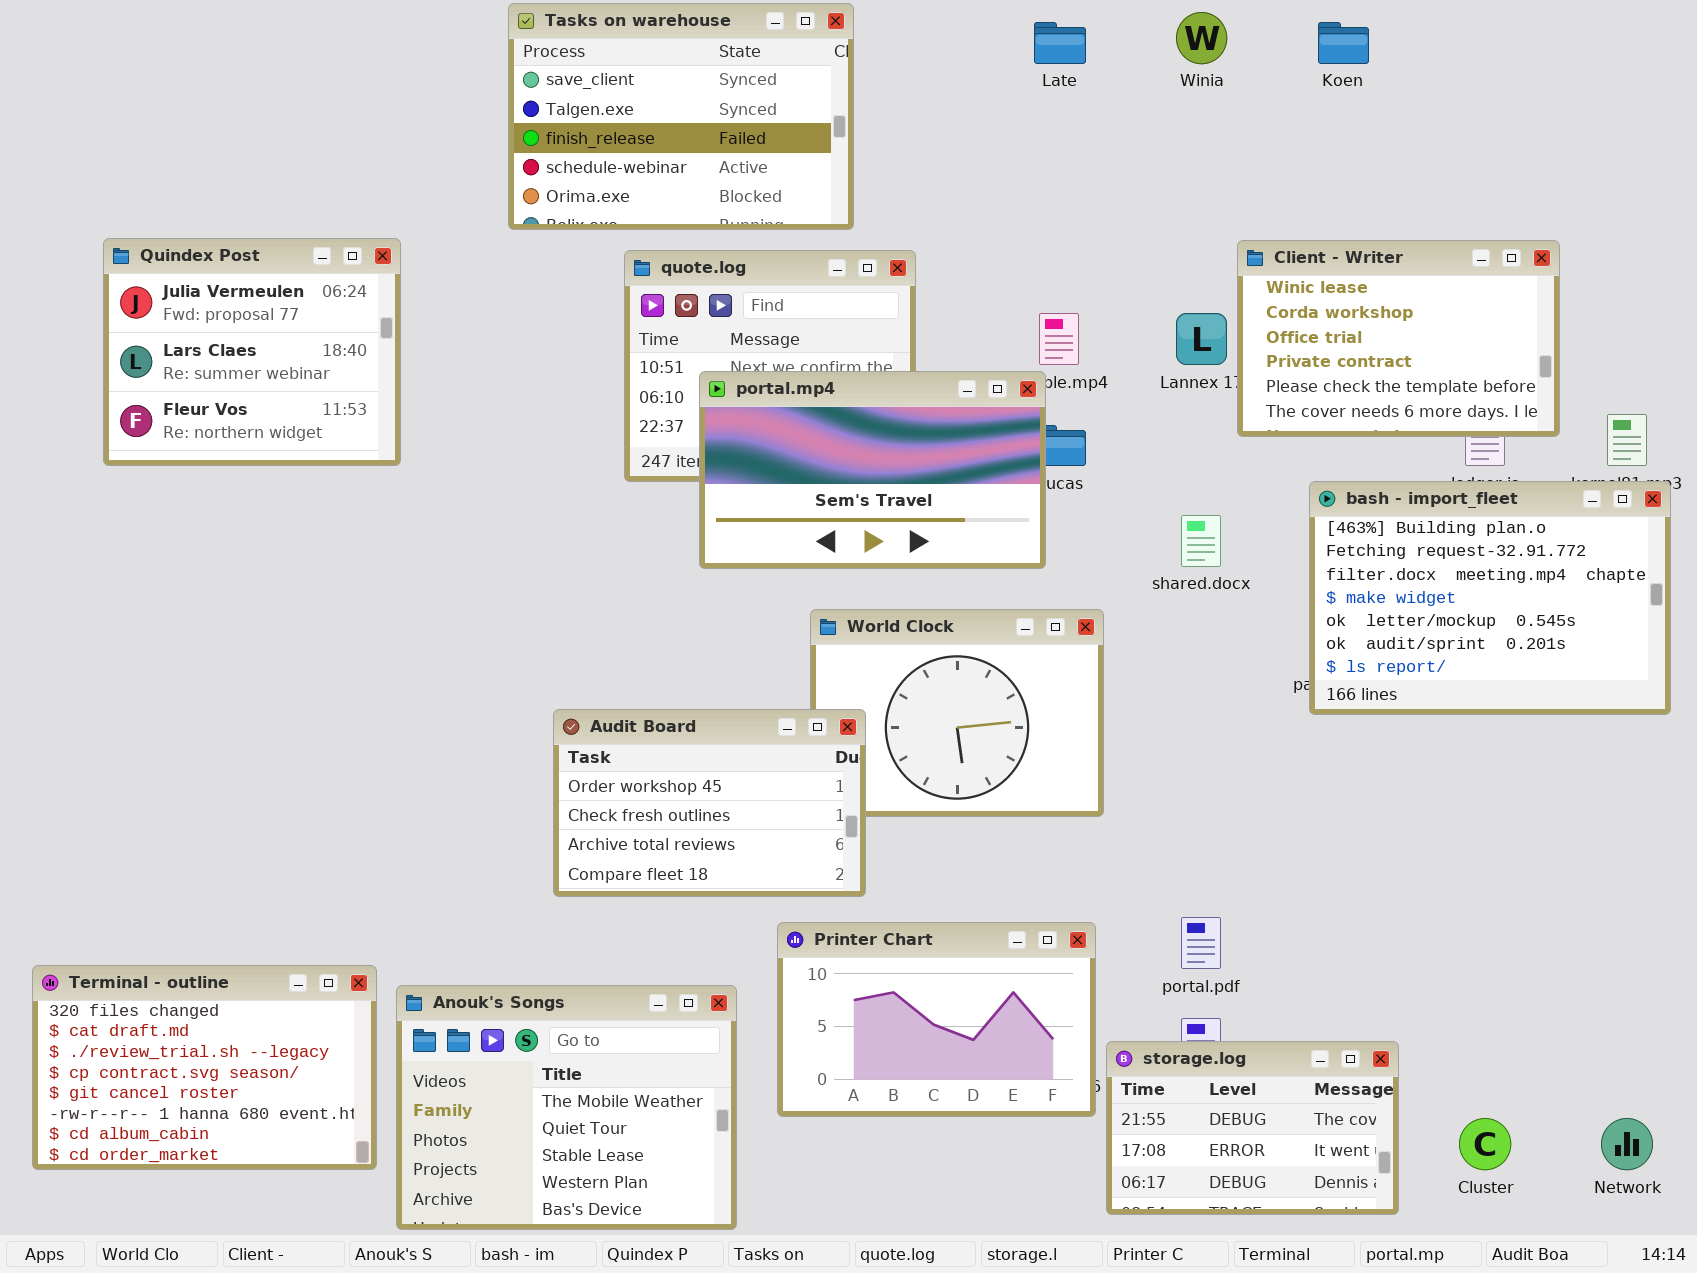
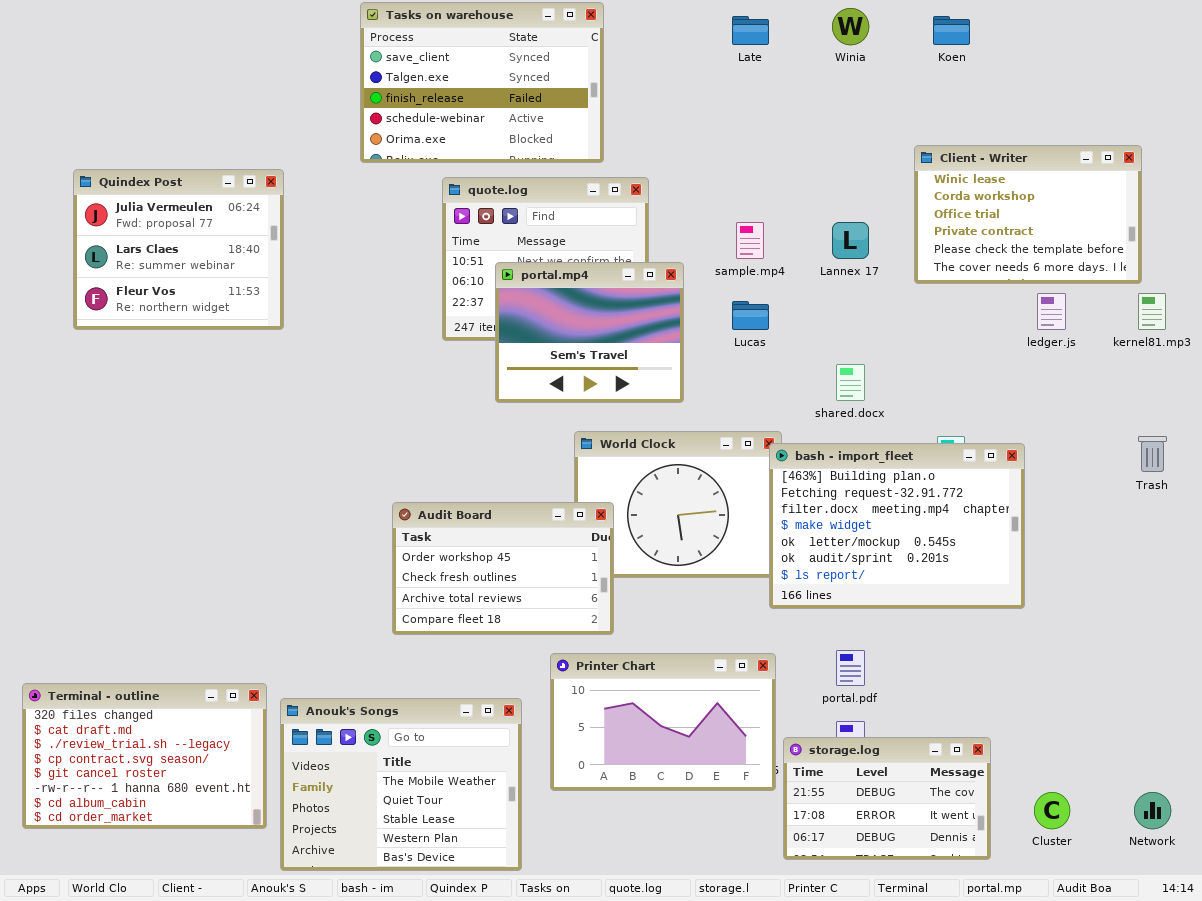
Client - Writer: [1237,240,1560,437] -> [914,145,1142,284], moved
portal.mp4: [699,371,1046,569] -> [495,262,684,403], resized
bash - import_fleet: [1309,481,1671,715] -> [769,443,1025,609], moved

